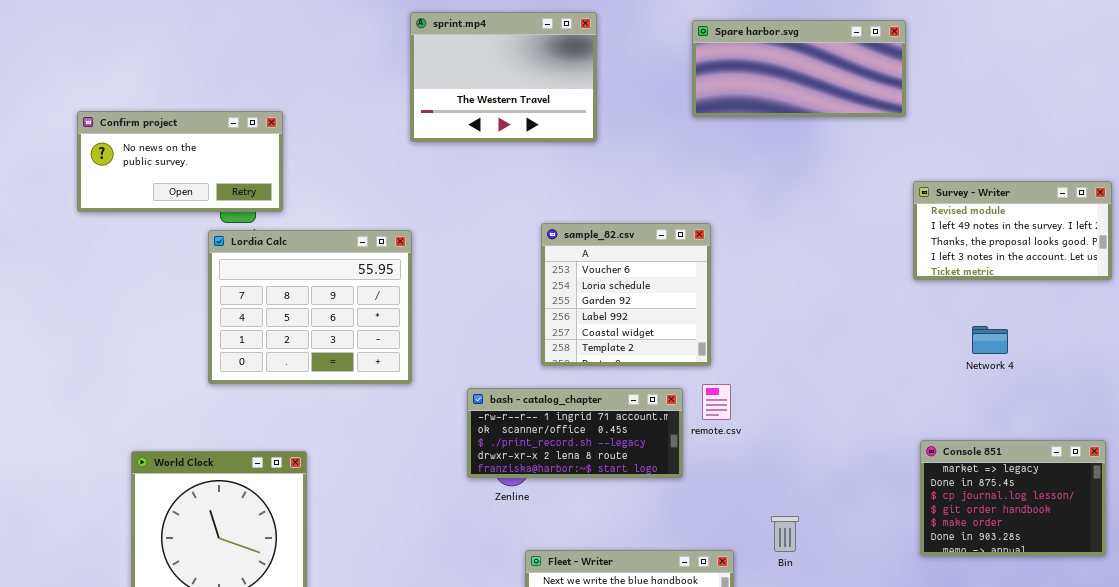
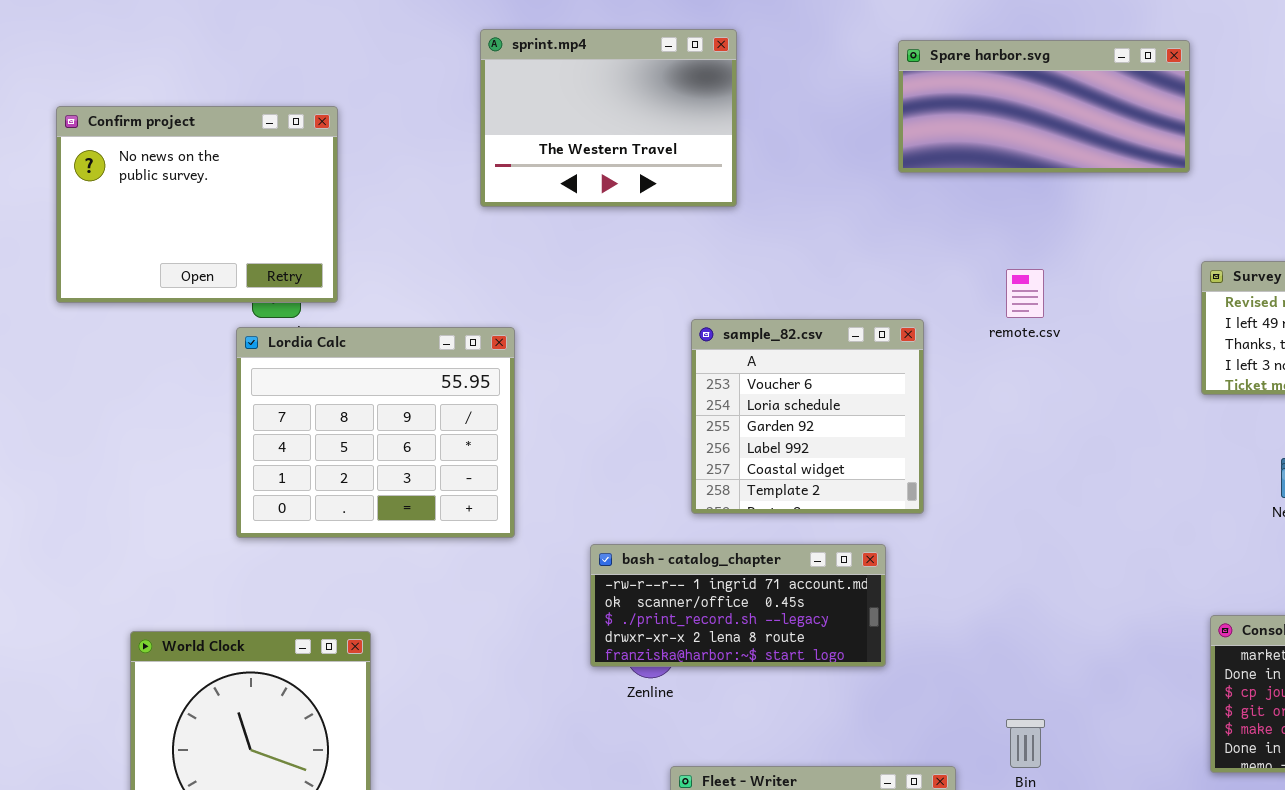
sprint.mp4: [410,12,597,142] -> [480,29,737,207], moved
Confirm project: [77,111,283,212] -> [56,106,338,303], resized
remote.csv: [702,384,731,420] -> [1006,269,1044,318], moved

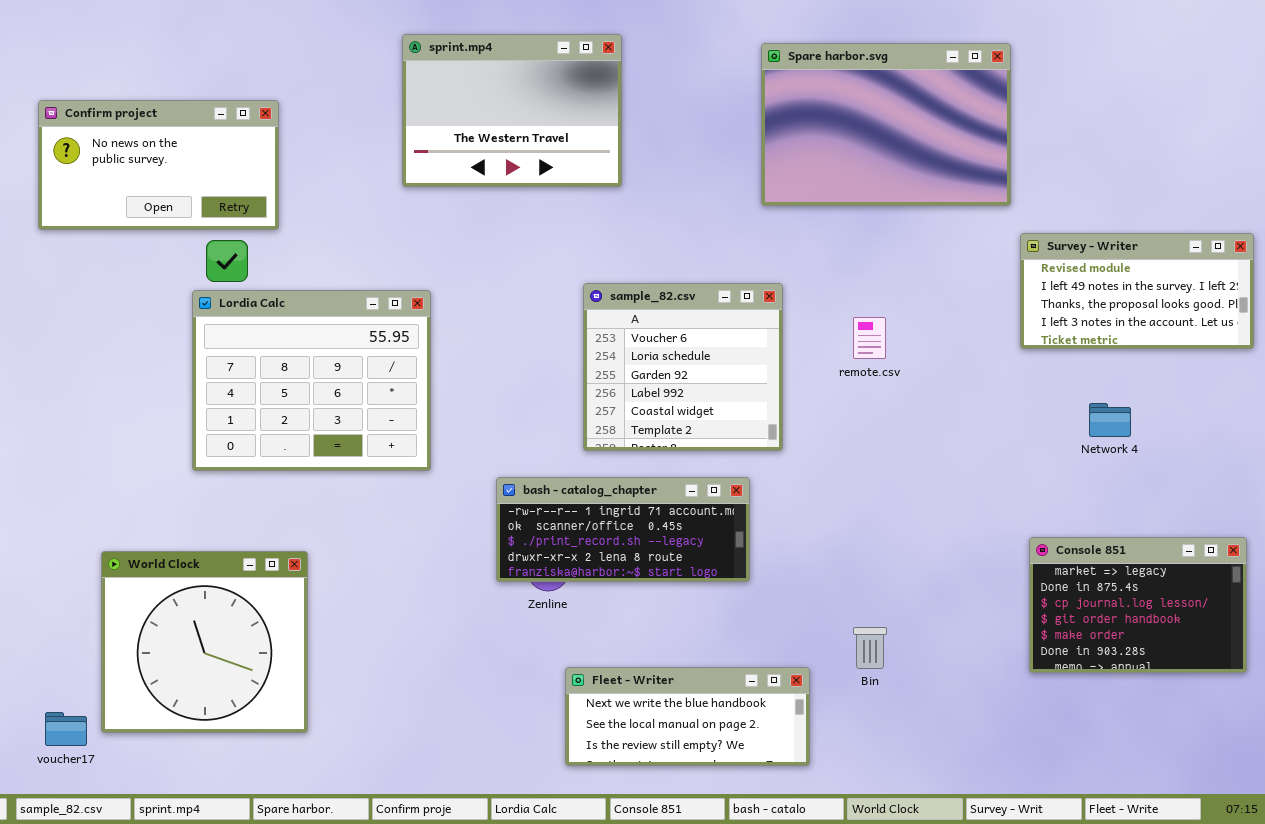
Spare harbor.svg: [898,40,1190,173] -> [761,43,1011,206], resized
Confirm project: [56,106,338,303] -> [38,100,279,230], resized
remote.csv: [1006,269,1044,318] -> [853,317,886,359], moved

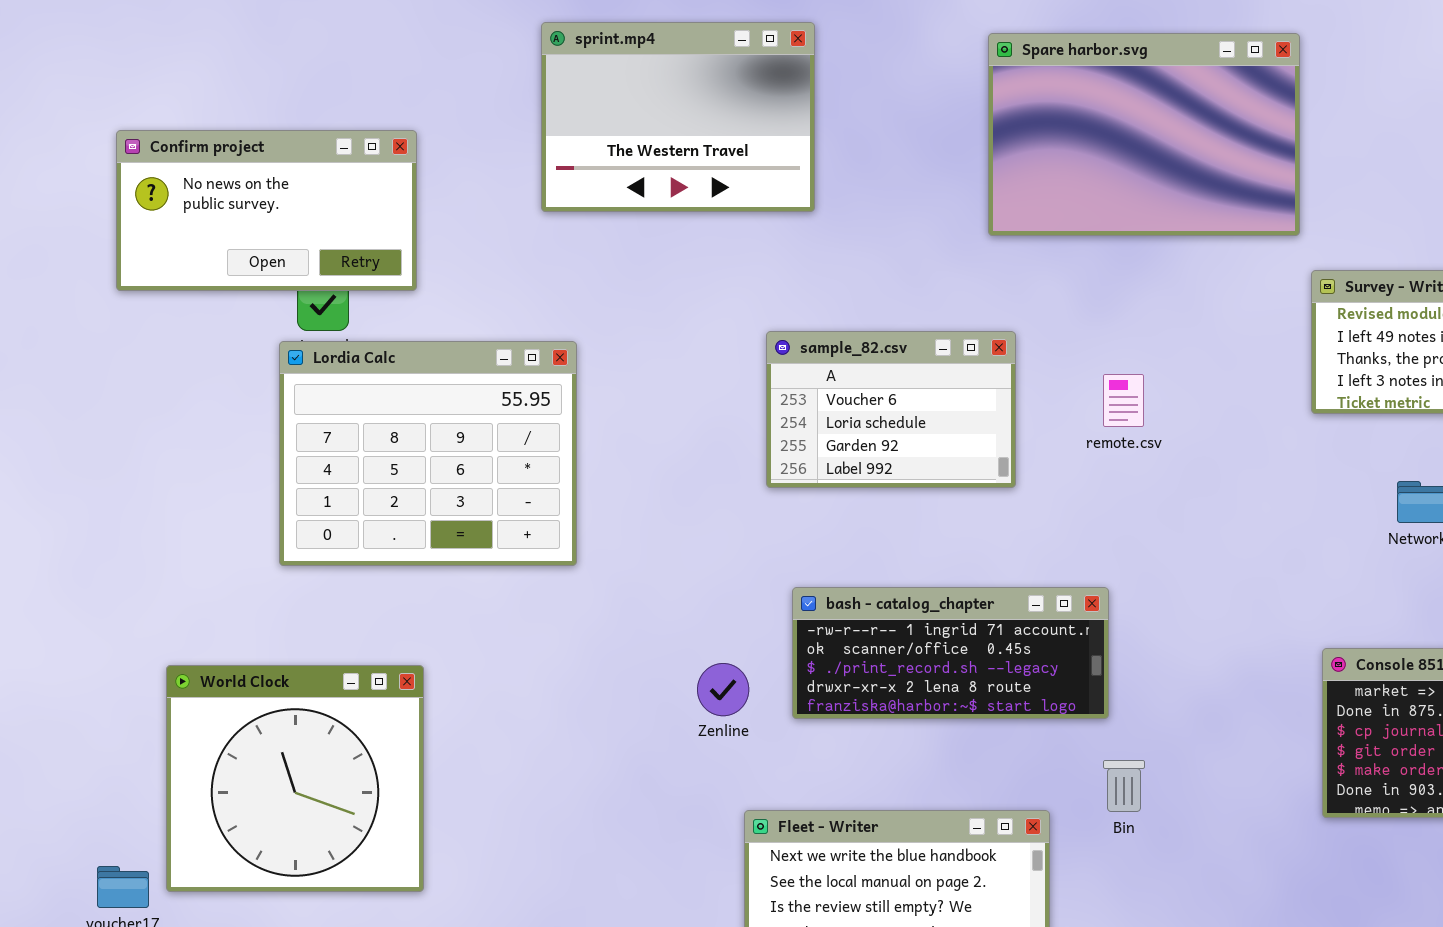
Confirm project: [38,100,279,230] -> [116,130,417,291], moved
sample_82.csv: [583,283,783,451] -> [766,331,1016,488], resized
bash - catalog_chapter: [496,477,750,582] -> [792,587,1109,719], moved

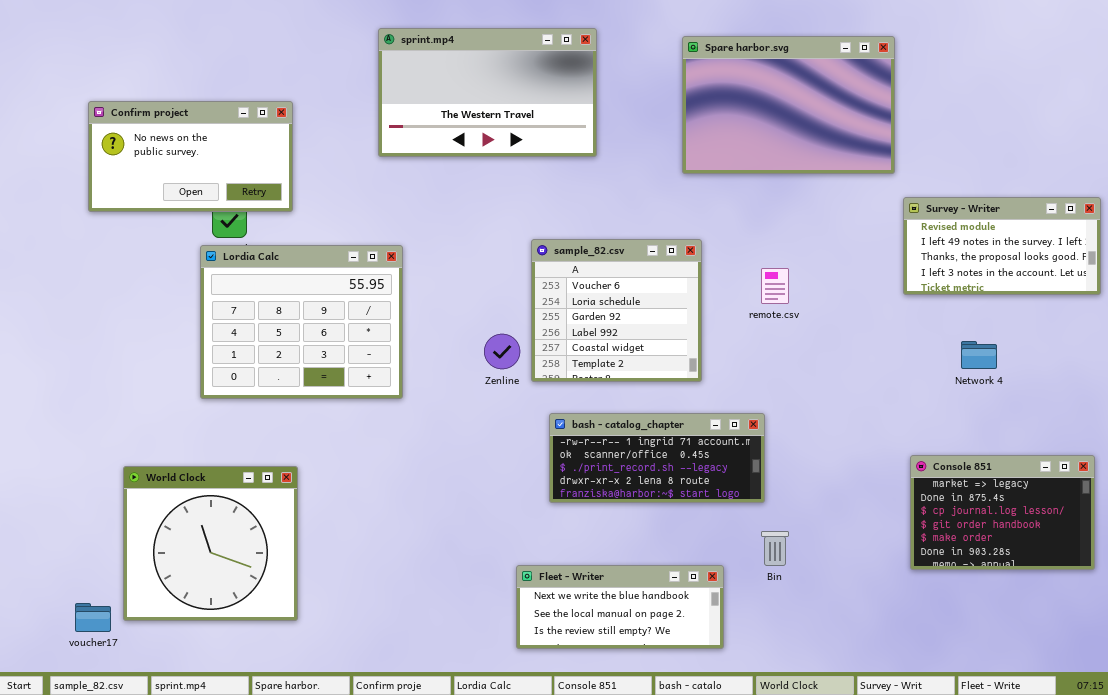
sprint.mp4: [541,22,815,212] -> [378,28,597,157], resized
sample_82.csv: [766,331,1016,488] -> [531,239,702,382], resized
Zenline: [697,663,749,716] -> [484,334,520,369], moved

